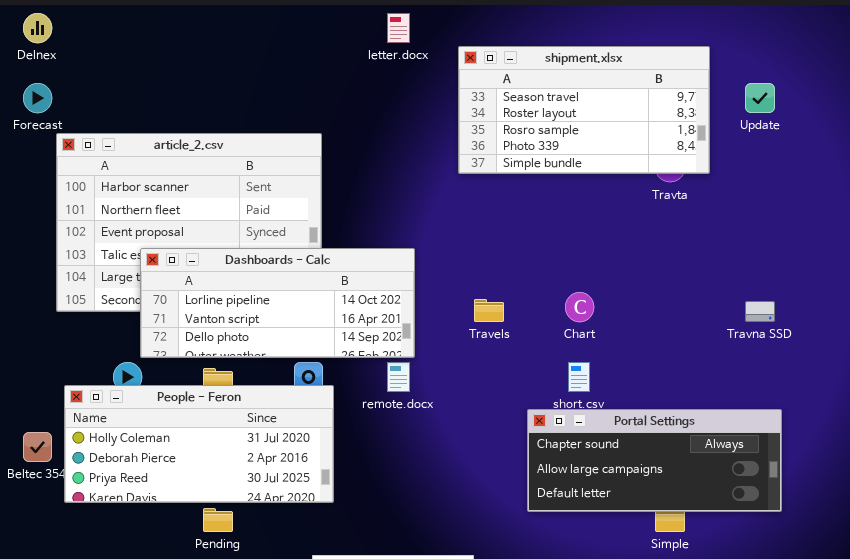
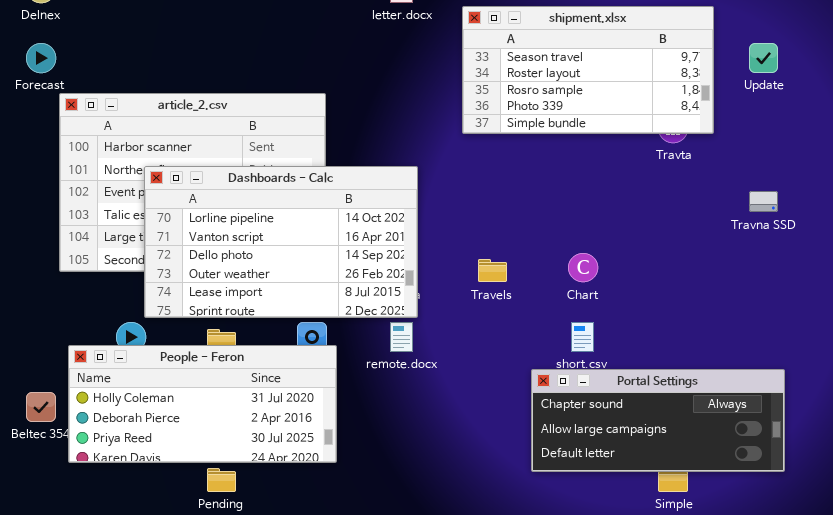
Dashboards - Calc: [140,248,415,358] -> [144,166,418,318], resized
Travna SSD: [745,301,775,322] -> [749,191,778,212], moved

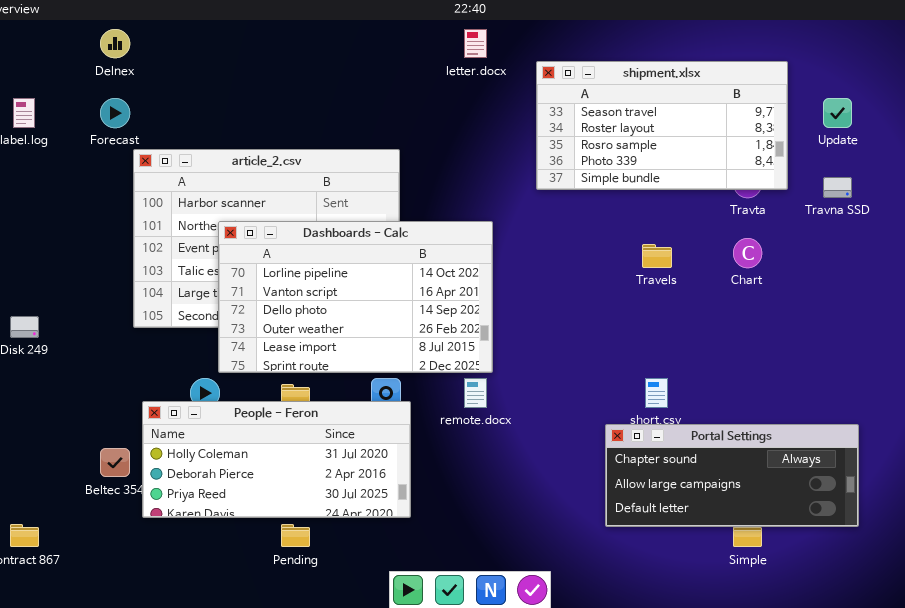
Travna SSD: [749,191,778,212] -> [823,177,852,198], moved
Chart: [568,253,598,282] -> [733,238,762,268], moved
Travels: [478,259,507,282] -> [642,244,672,268], moved

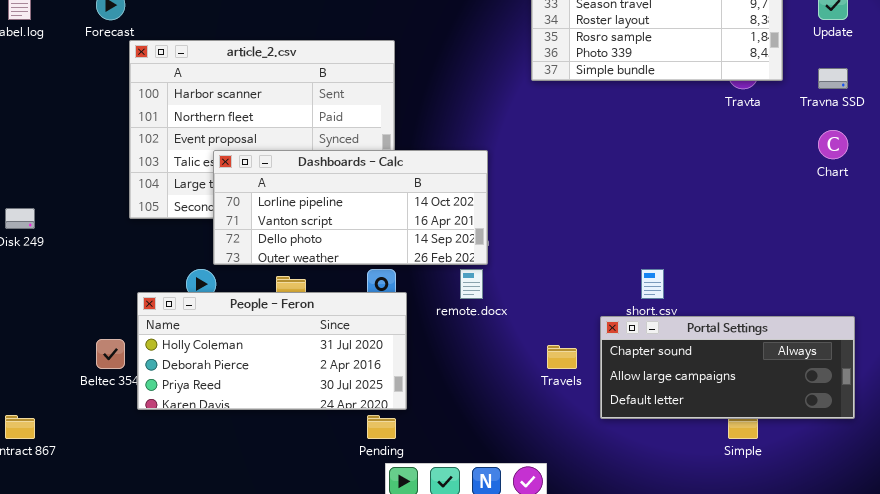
Dashboards - Calc: [218,221,493,373] -> [213,150,488,265], resized
Chart: [733,238,762,268] -> [818,130,848,159], moved
Travels: [642,244,672,268] -> [547,345,577,369], moved
Pending: [281,524,310,547] -> [367,415,396,439], moved

